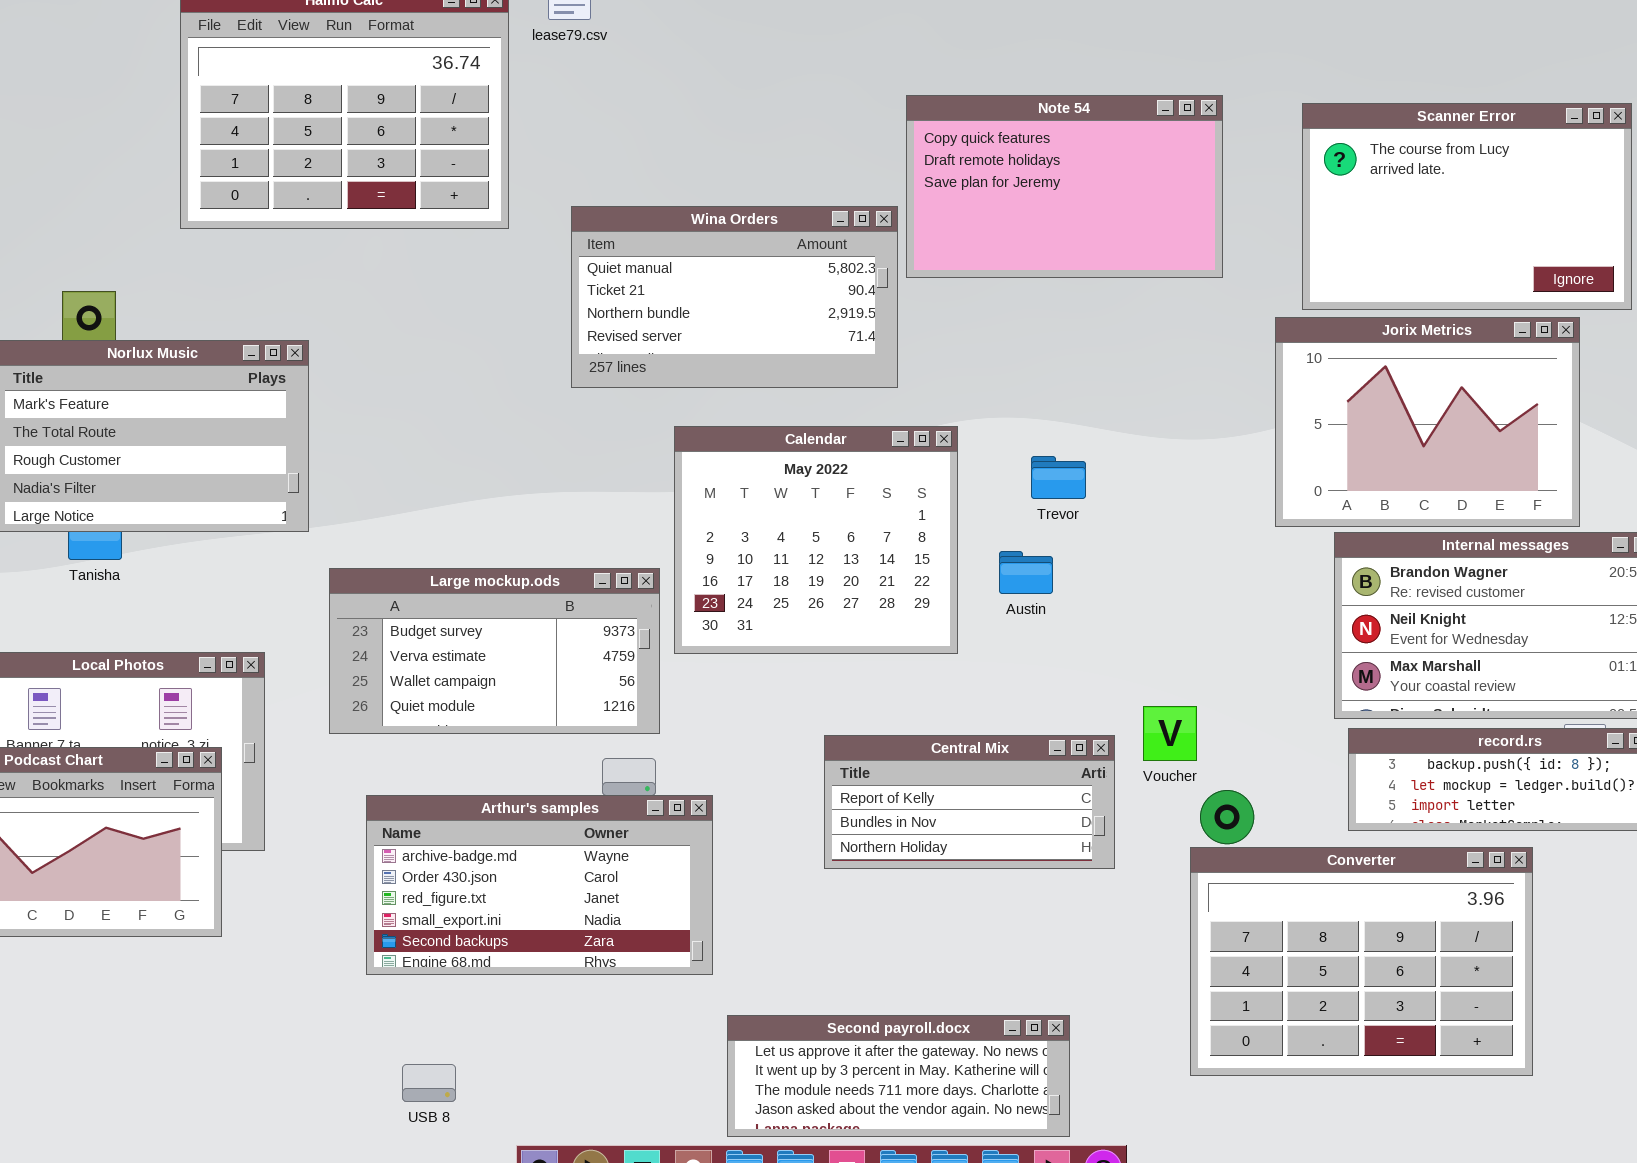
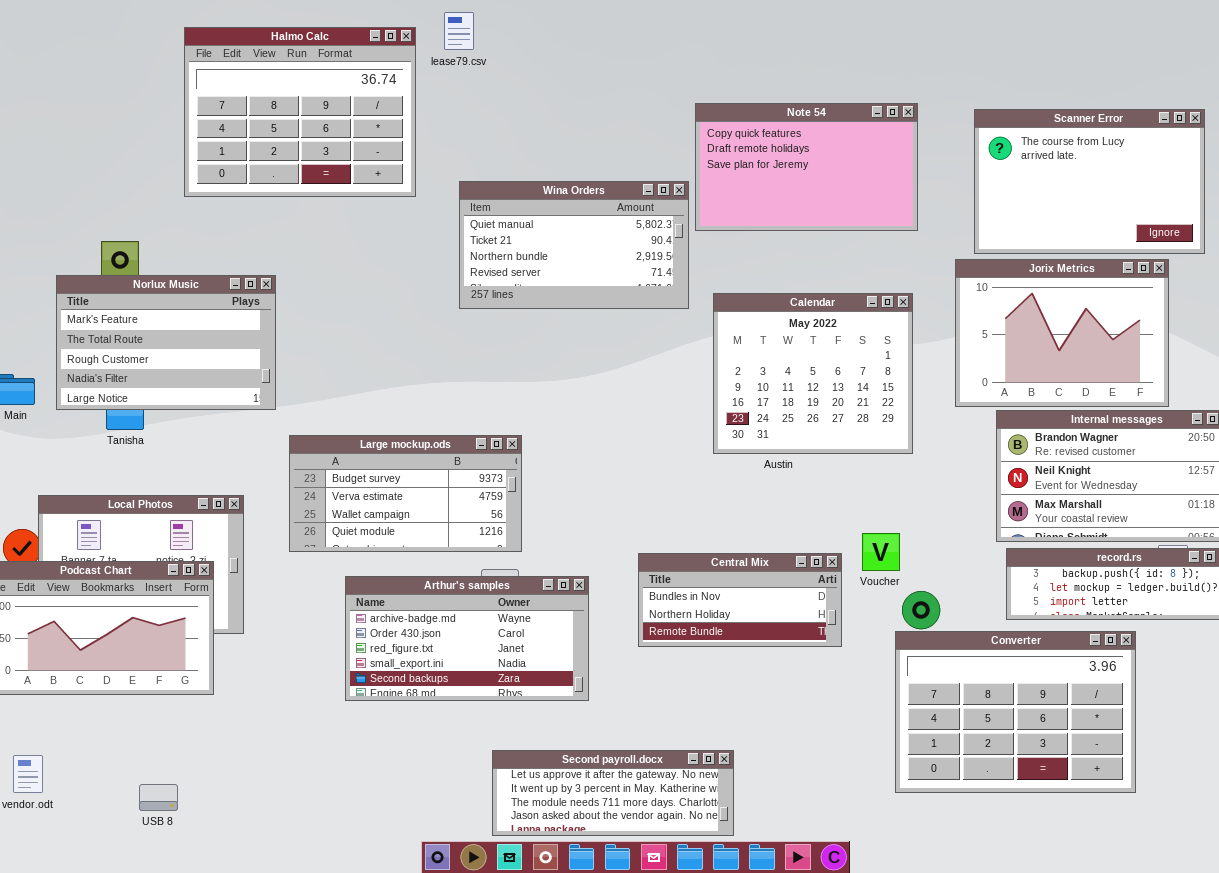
Calendar: [674,426,958,654] -> [713,293,913,454], moved
Central Mix: [824,735,1115,869] -> [638,553,842,647], scrolled down 1 row
Arthur's samples: [366,795,713,975] -> [345,576,589,701], moved
Second payroll.docx: [727,1015,1070,1137] -> [492,750,734,836], moved
USB 8: [402,1064,456,1102] -> [139,784,178,811], moved

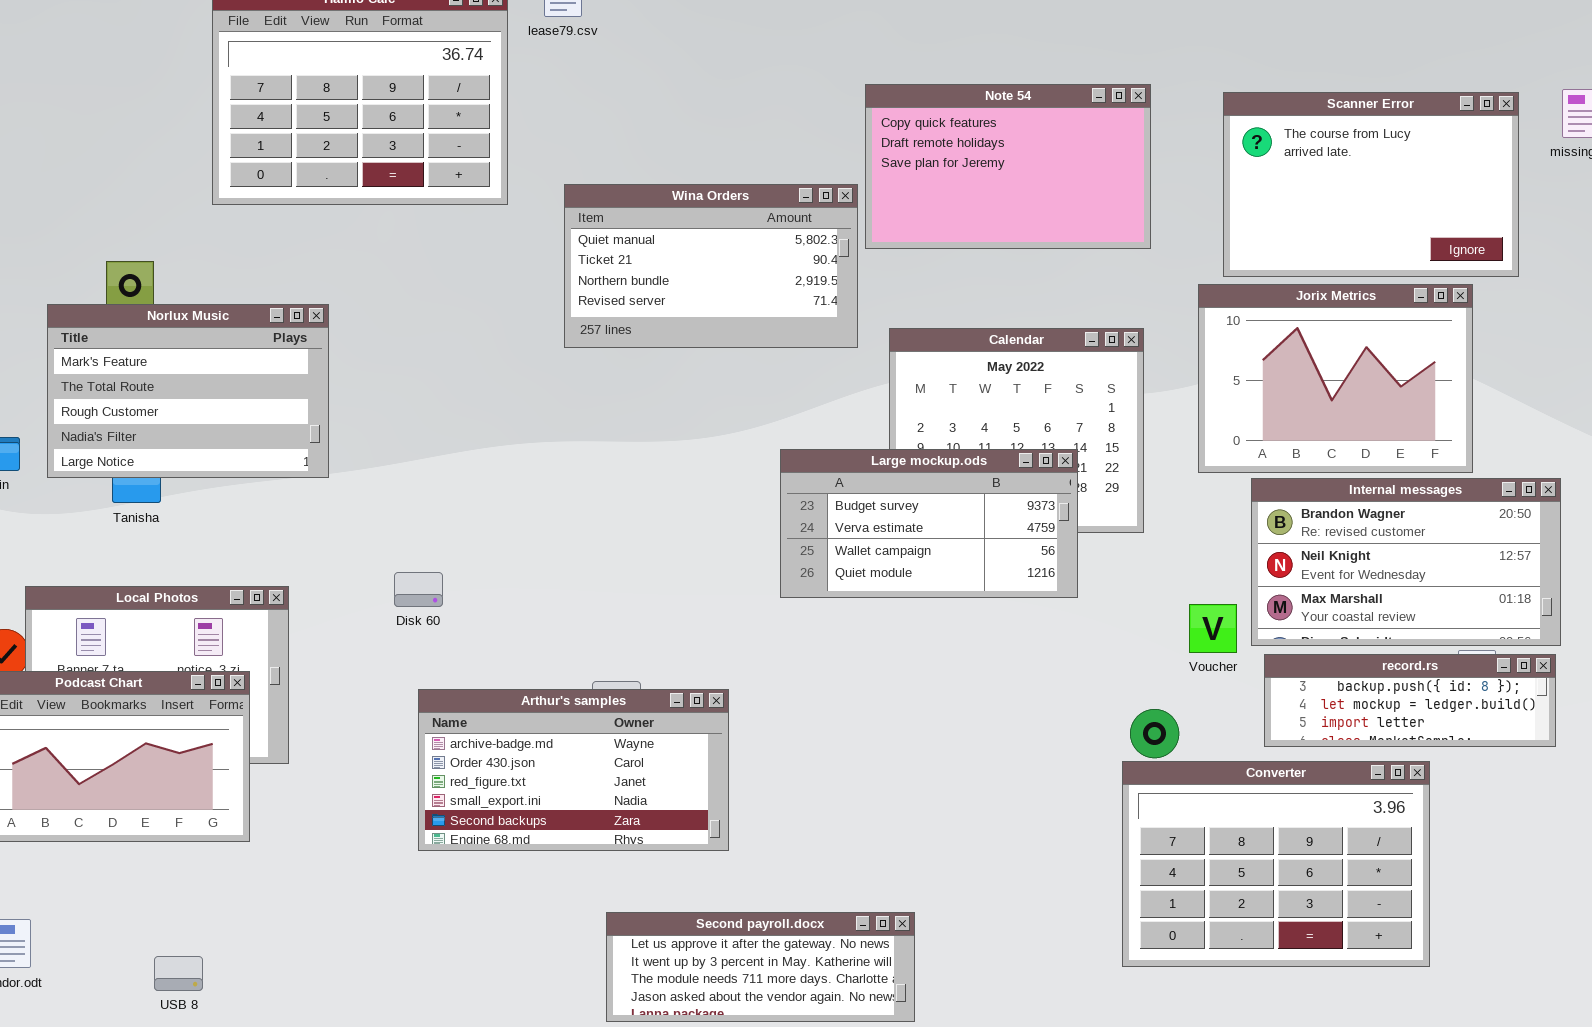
Large mockup.ods: [289,435,522,552] -> [780,449,1078,598], moved
Voucher: [862,533,900,571] -> [1189,604,1237,653], moved
Central Mix: [638,553,842,647] -> none, closed

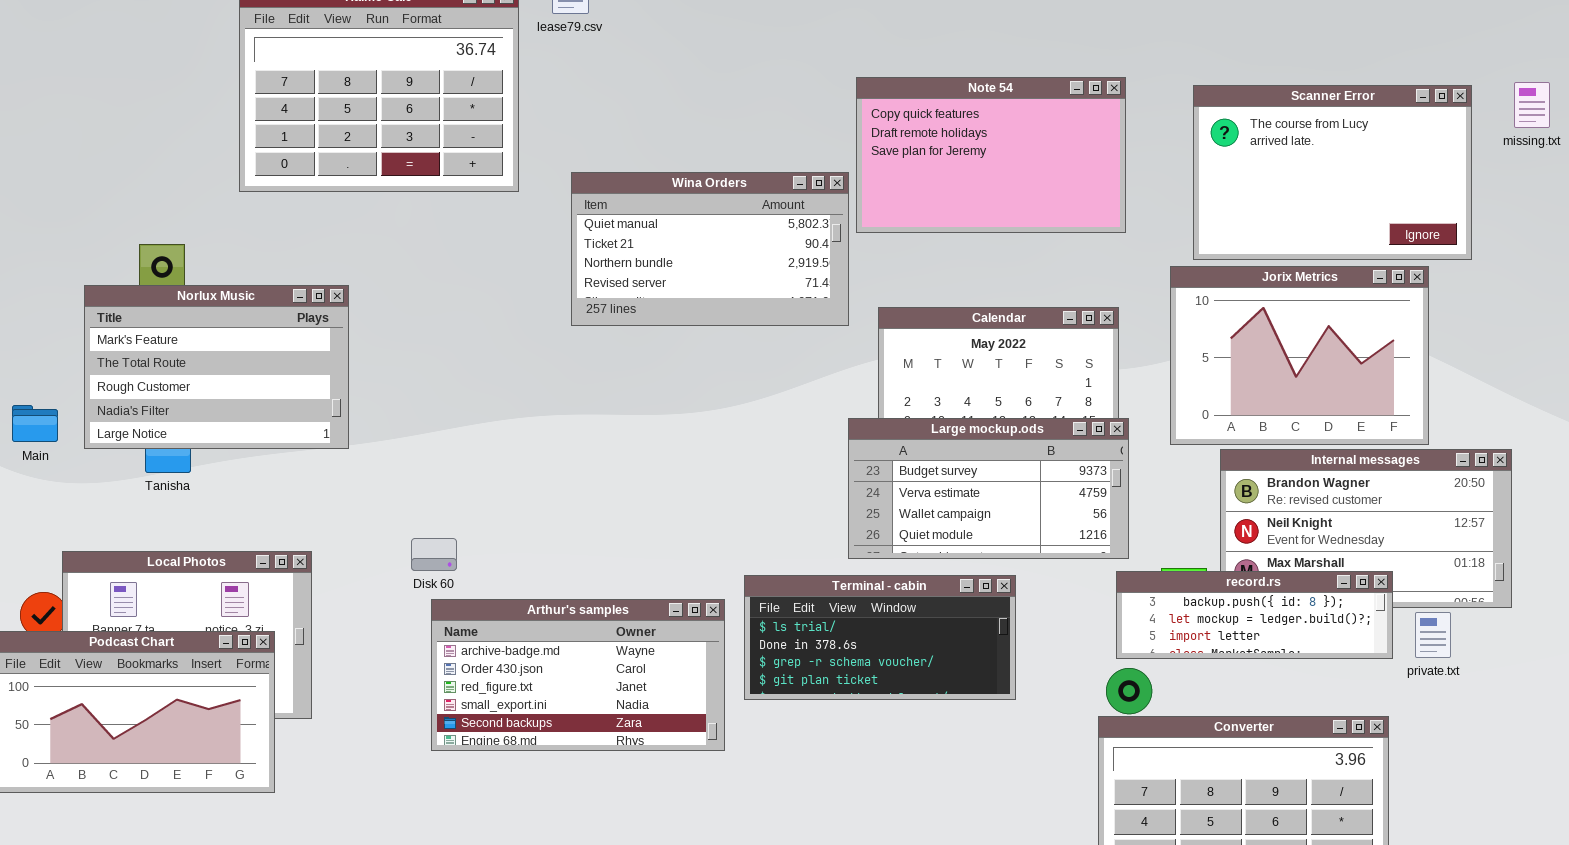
Large mockup.ods: [780,449,1078,598] -> [848,418,1129,559], moved
Terminal - cabin: none -> [744,575,1016,700], opened
record.rs: [1264,654,1556,747] -> [1116,571,1393,659], moved
Arthur's samples: [418,689,729,851] -> [431,599,725,751], moved

